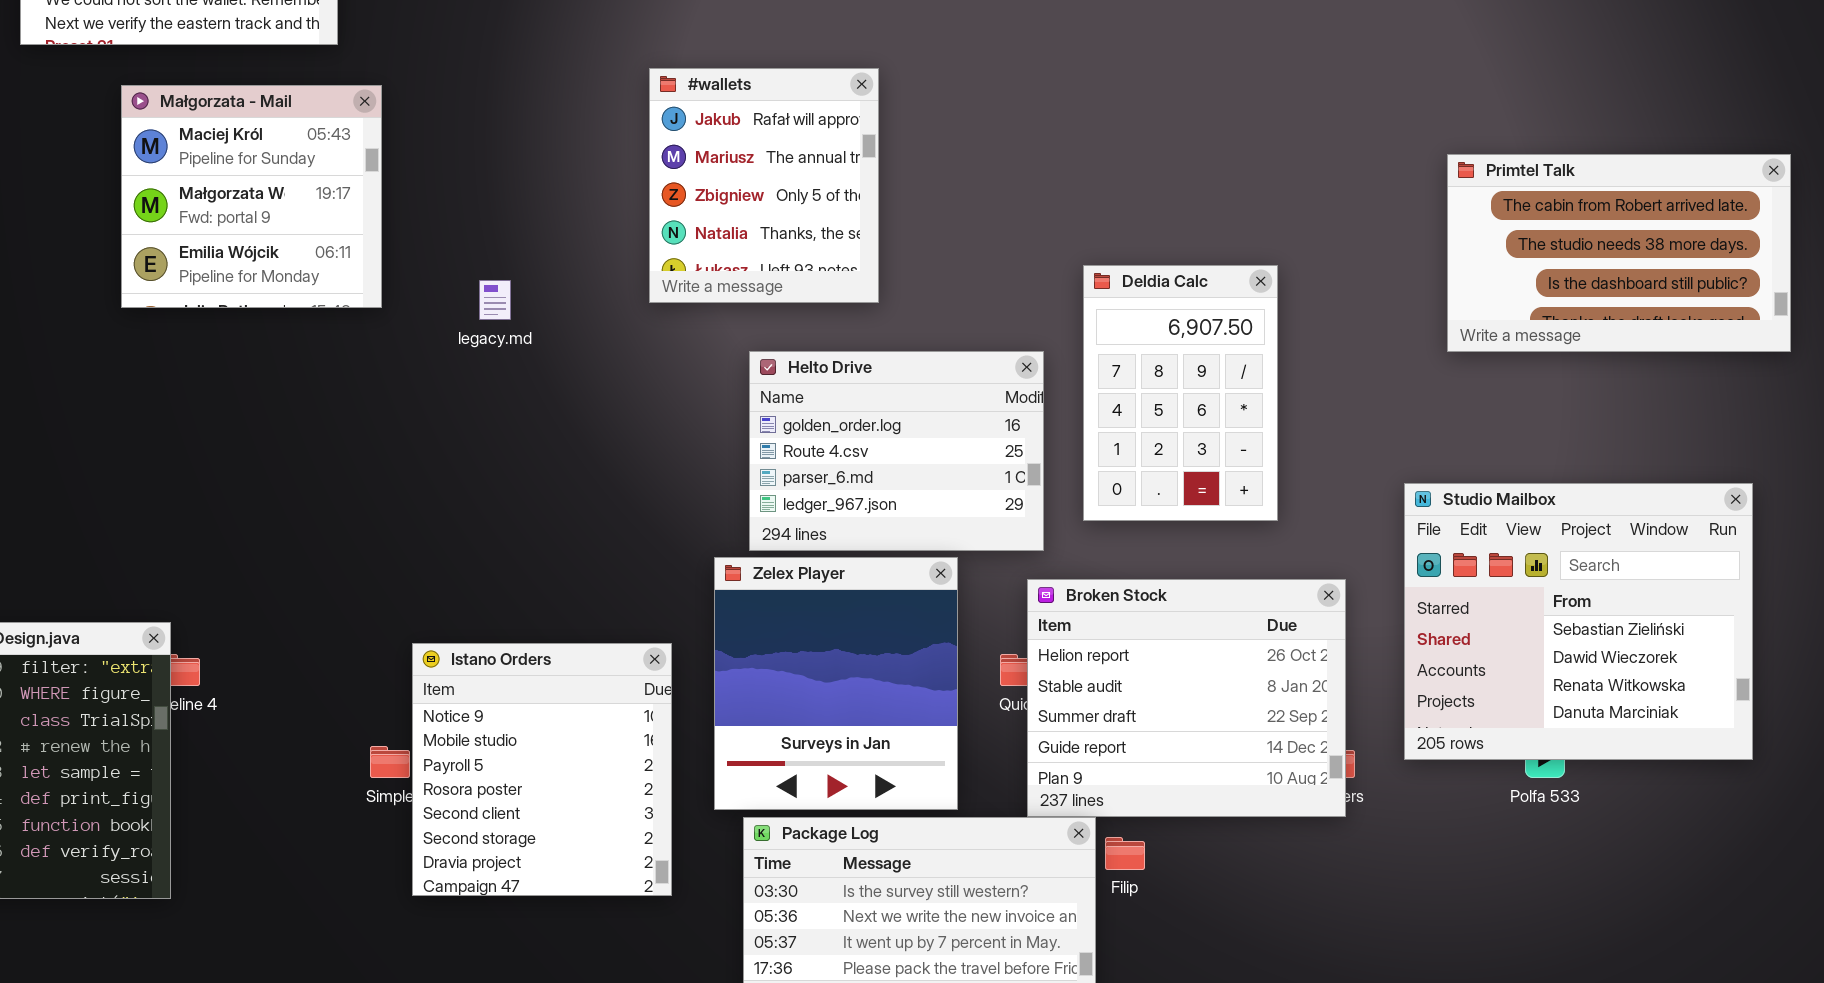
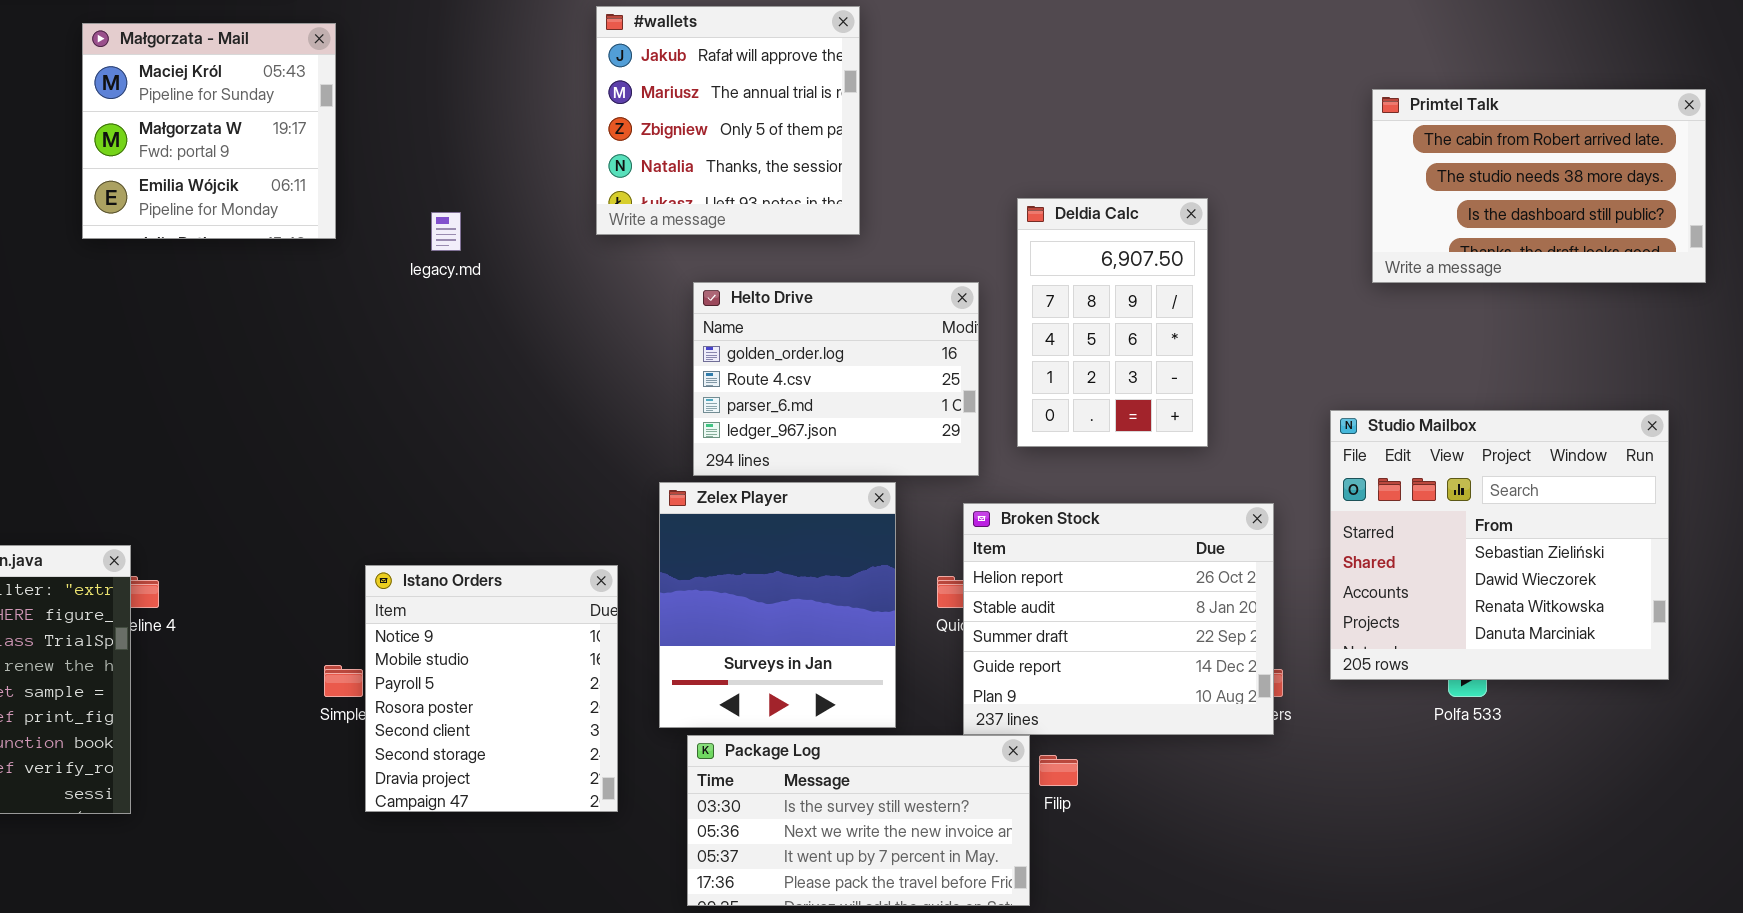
#wallets: [649,68,879,303] -> [596,6,860,235], resized

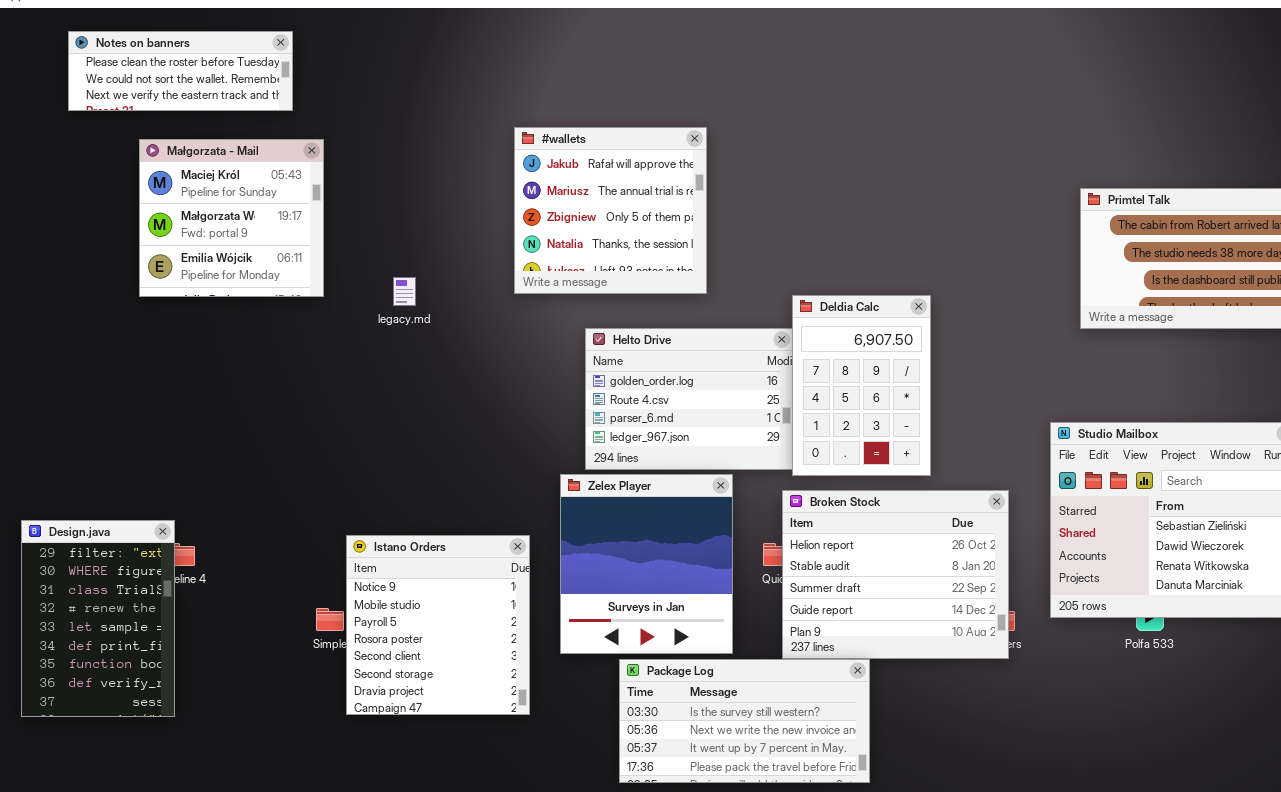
Deldia Calc: [1017,198,1208,447] -> [792,295,931,476], moved
Package Log: [687,735,1030,906] -> [619,659,870,783], moved

